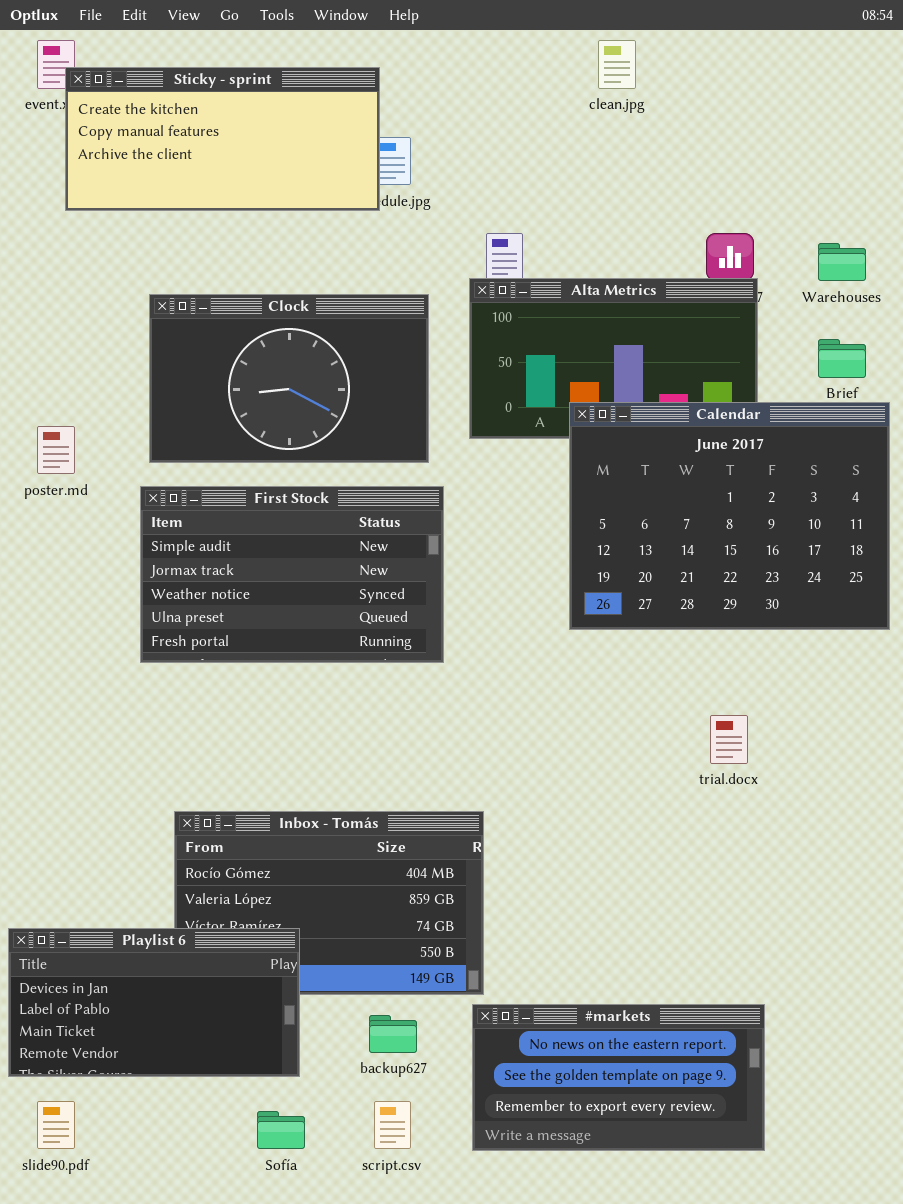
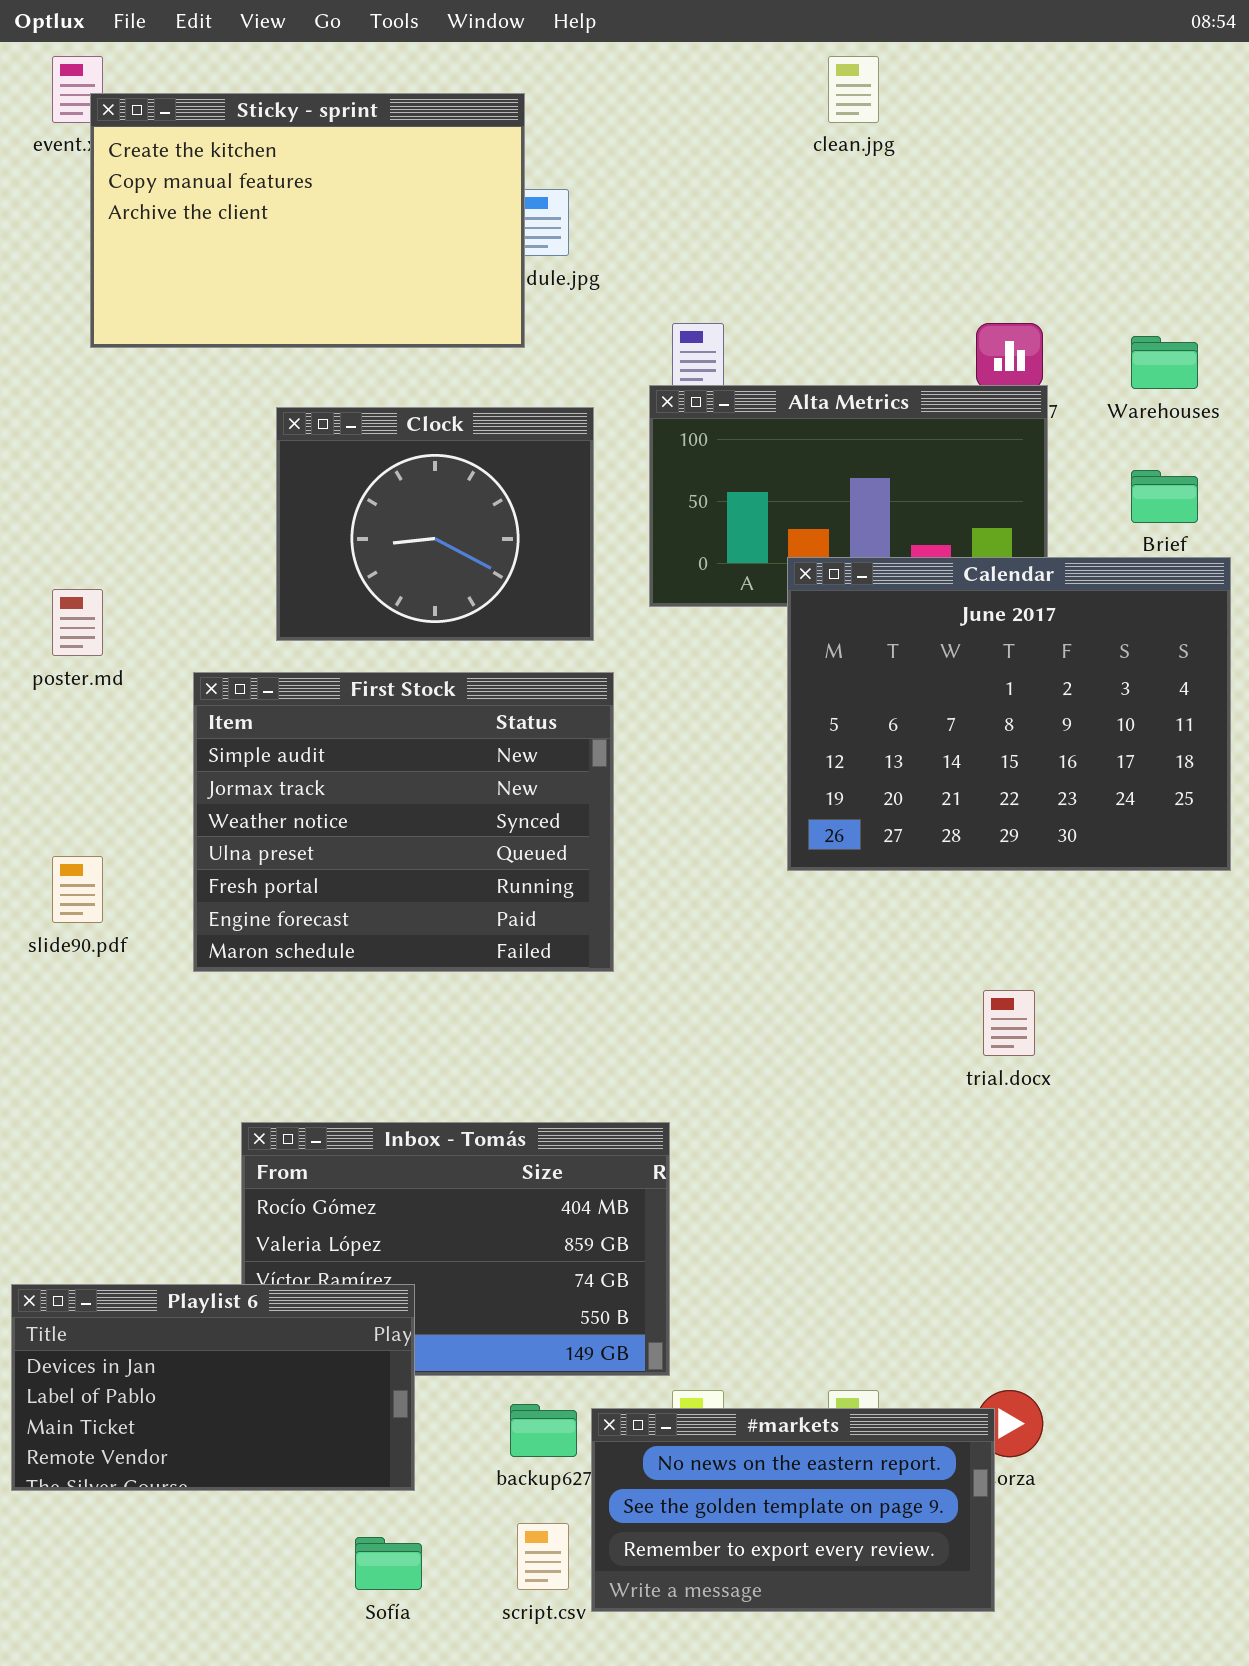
Sticky - sprint: [65,67,380,211] -> [90,93,525,348], resized
Clock: [149,294,429,463] -> [276,407,594,641], resized
First Stock: [140,486,444,663] -> [193,672,614,972], resized
#markets: [472,1004,765,1151] -> [591,1408,995,1612], moved
slide90.pdf: [37,1101,75,1149] -> [52,856,103,923], moved

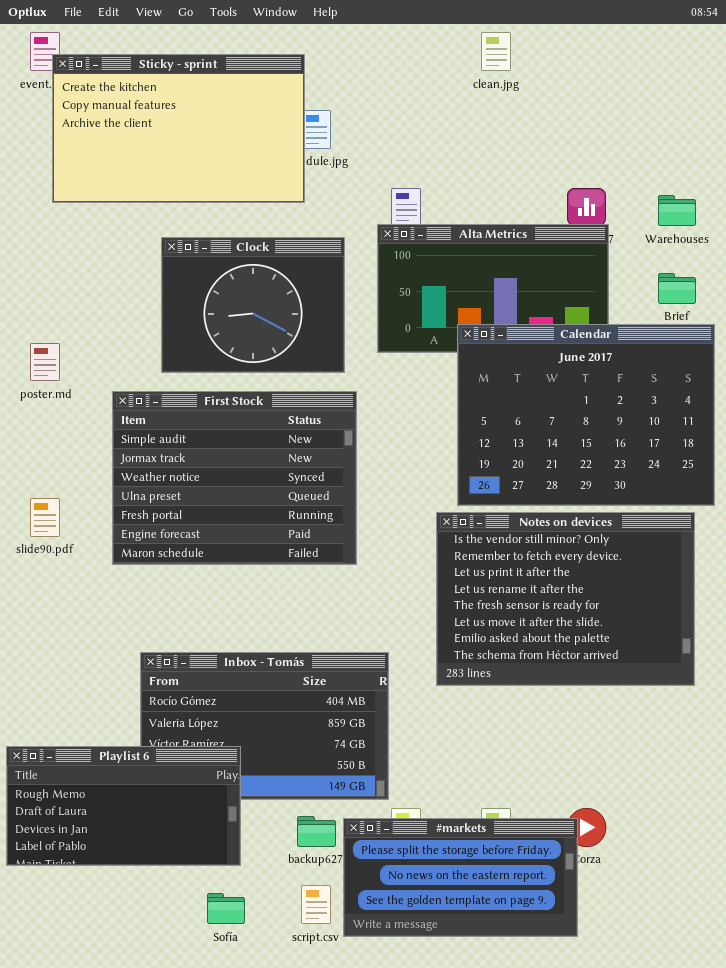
Notes on devices: none -> [436,512,695,686], opened
Playlist 6: [11,1284,415,1491] -> [6,746,241,866], scrolled up 2 rows
#markets: [591,1408,995,1612] -> [343,818,578,937], scrolled up 1 row

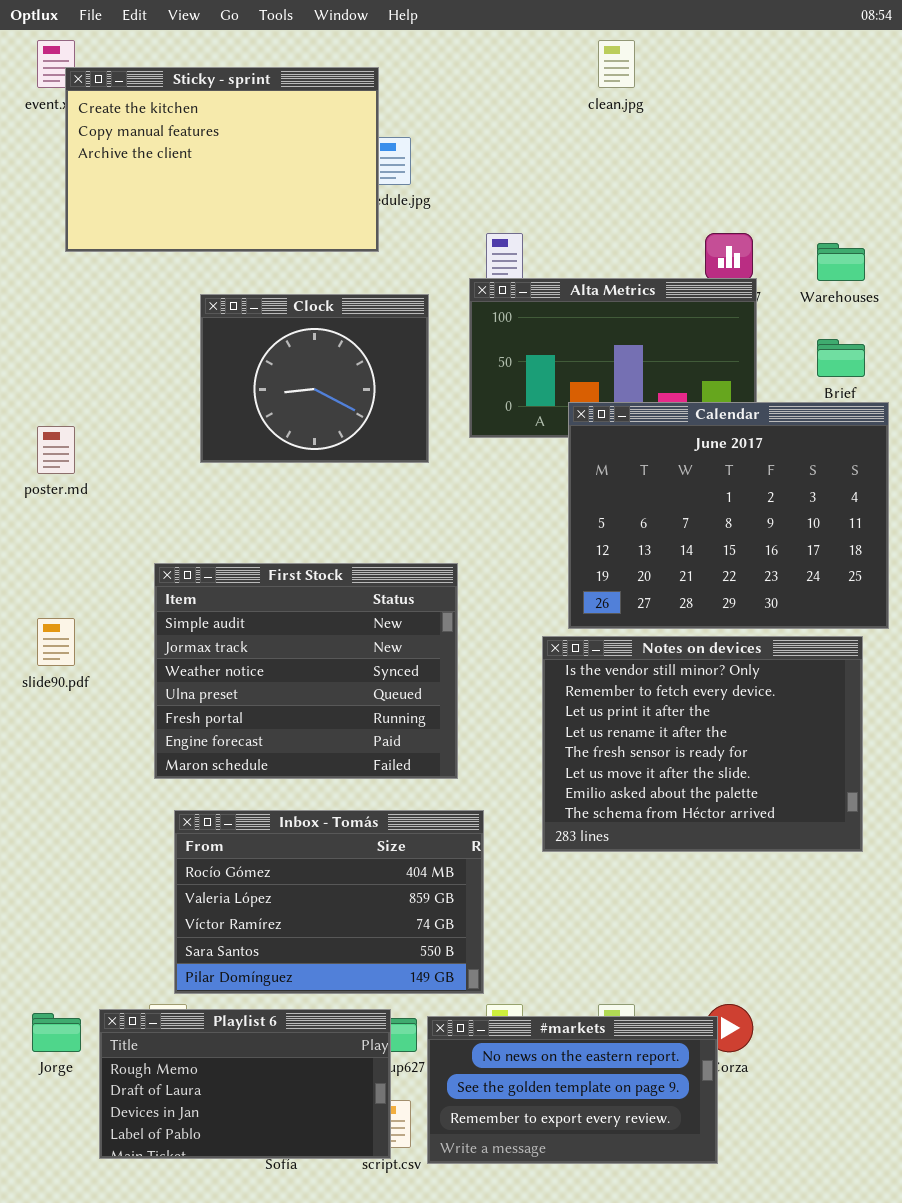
First Stock: [112,391,357,565] -> [154,563,458,779], moved
Playlist 6: [6,746,241,866] -> [99,1009,391,1159], moved
#markets: [343,818,578,937] -> [427,1016,718,1164], scrolled down 1 row

